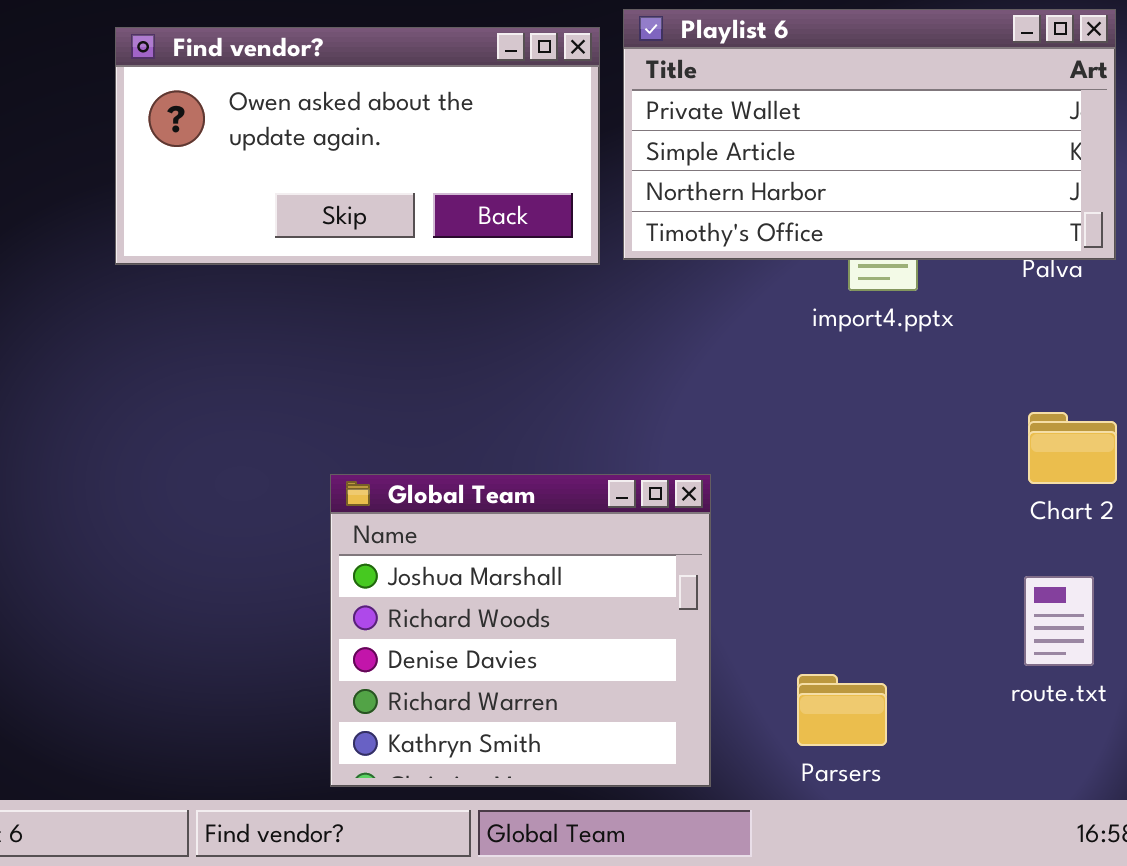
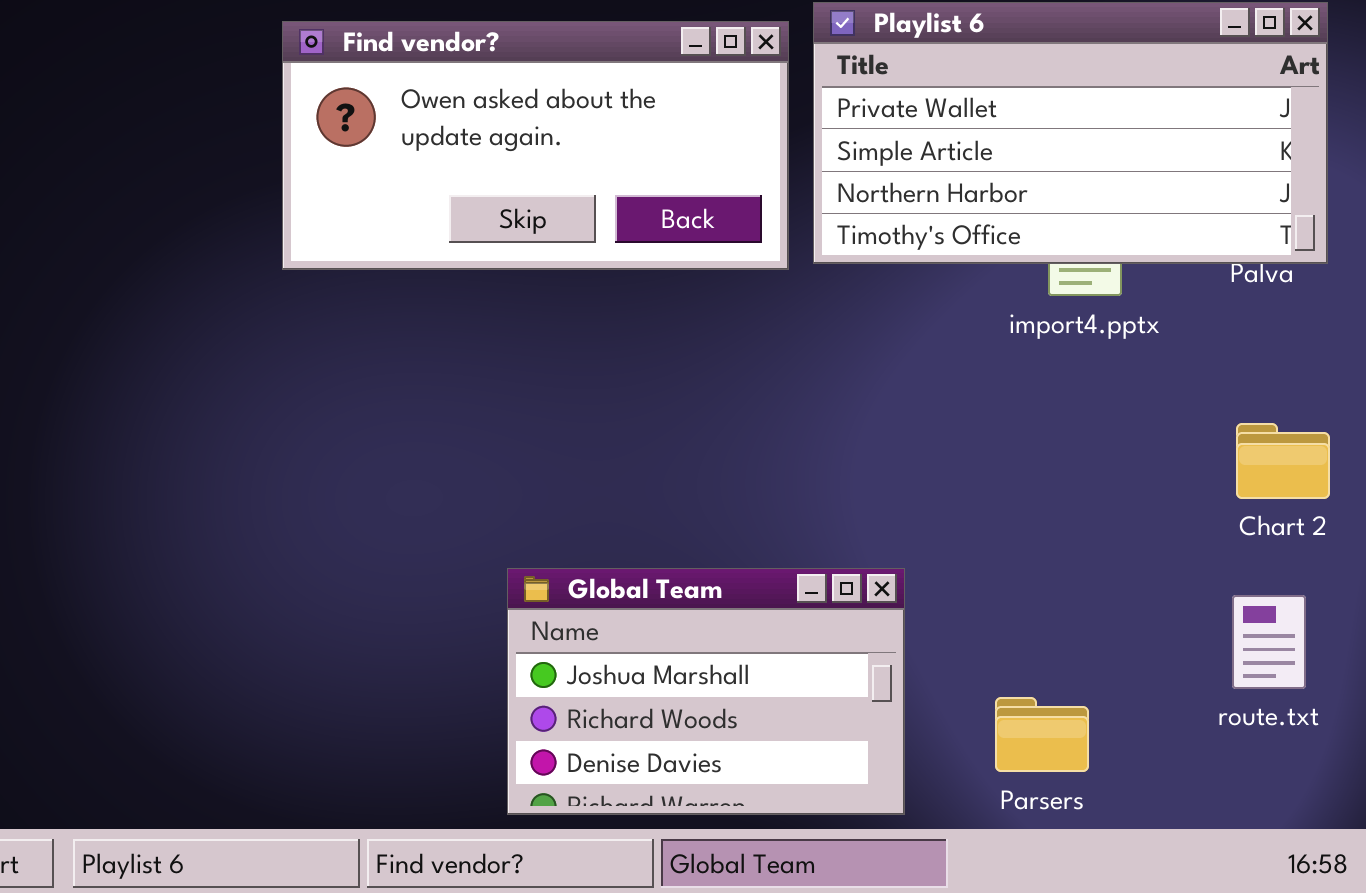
Global Team: [330,474,711,787] -> [507,568,905,815], resized

